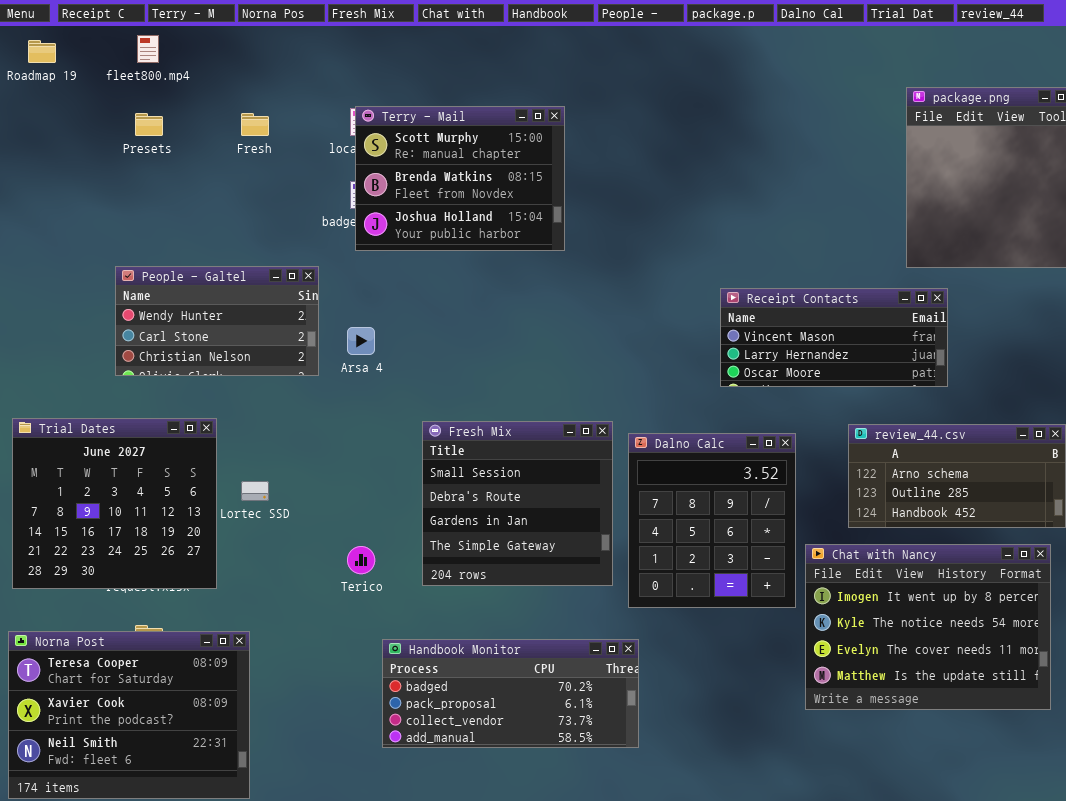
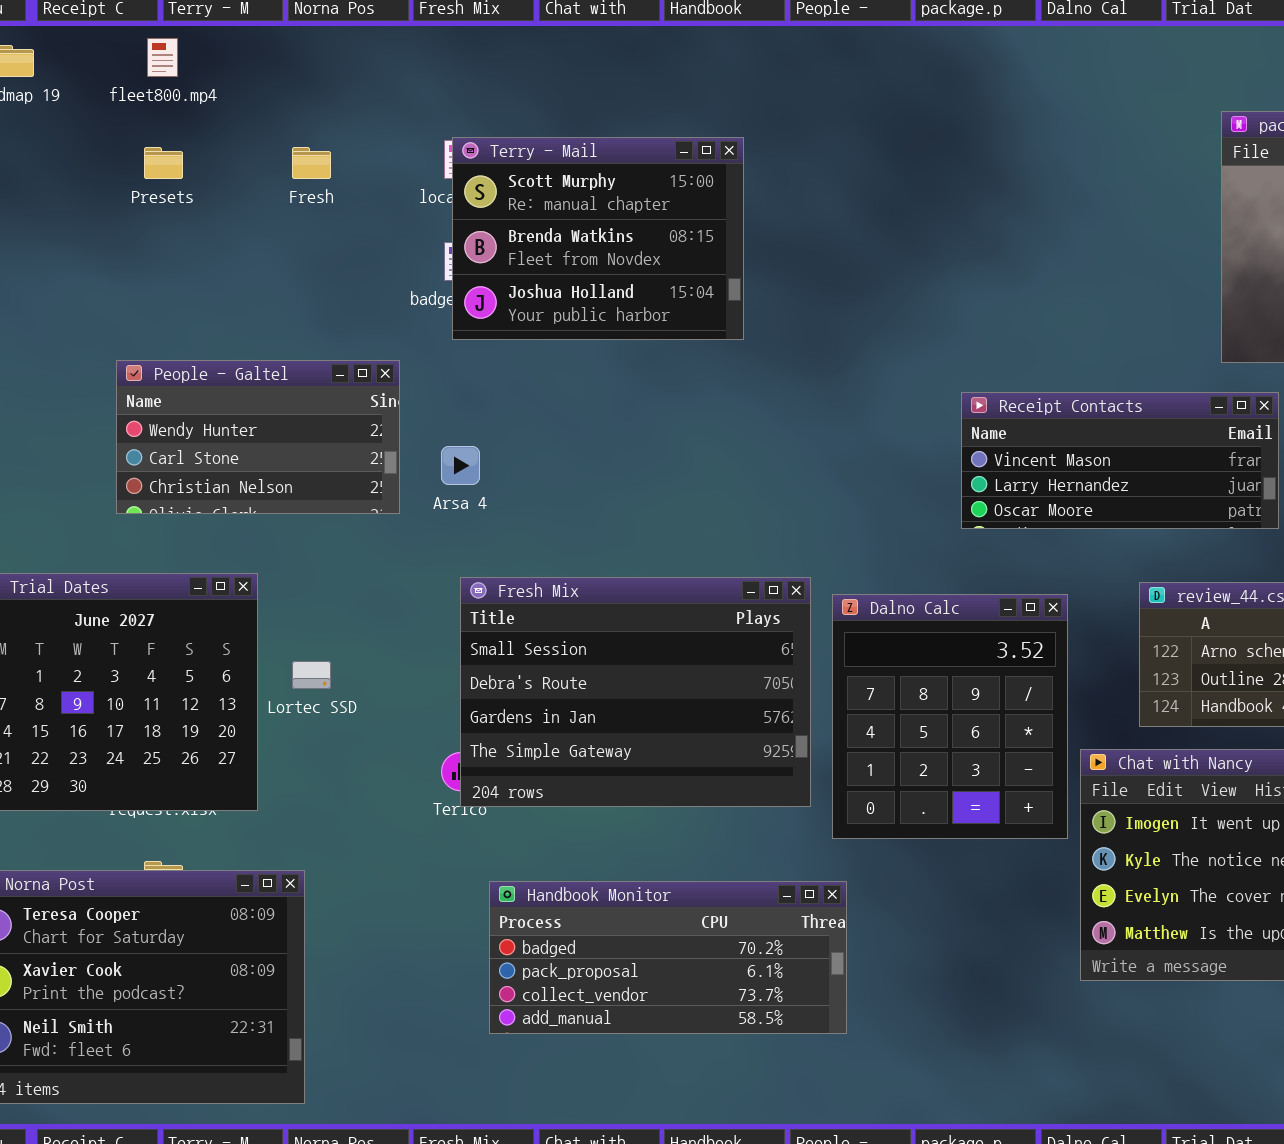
Fresh Mix: [422,421,613,586] -> [460,577,811,807], resized

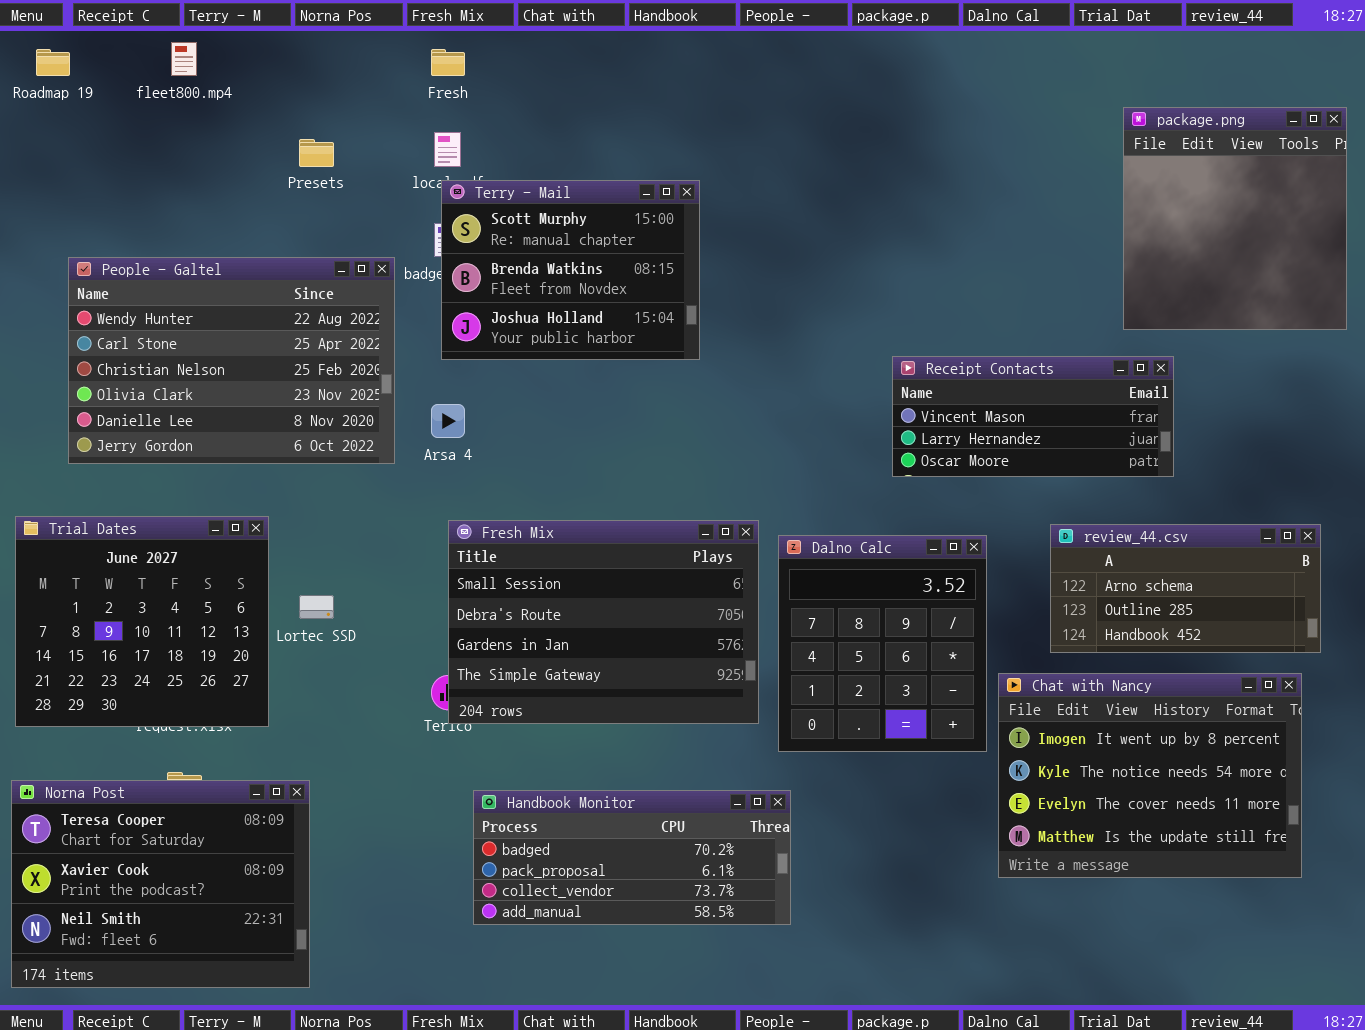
Terry - Mail: [452,137,744,340] -> [441,180,700,360], moved
Presets: [144,147,183,179] -> [299,139,334,167], moved
Fresh: [292,147,331,179] -> [431,49,465,76], moved
People - Galtel: [116,360,400,514] -> [68,257,395,464], resized

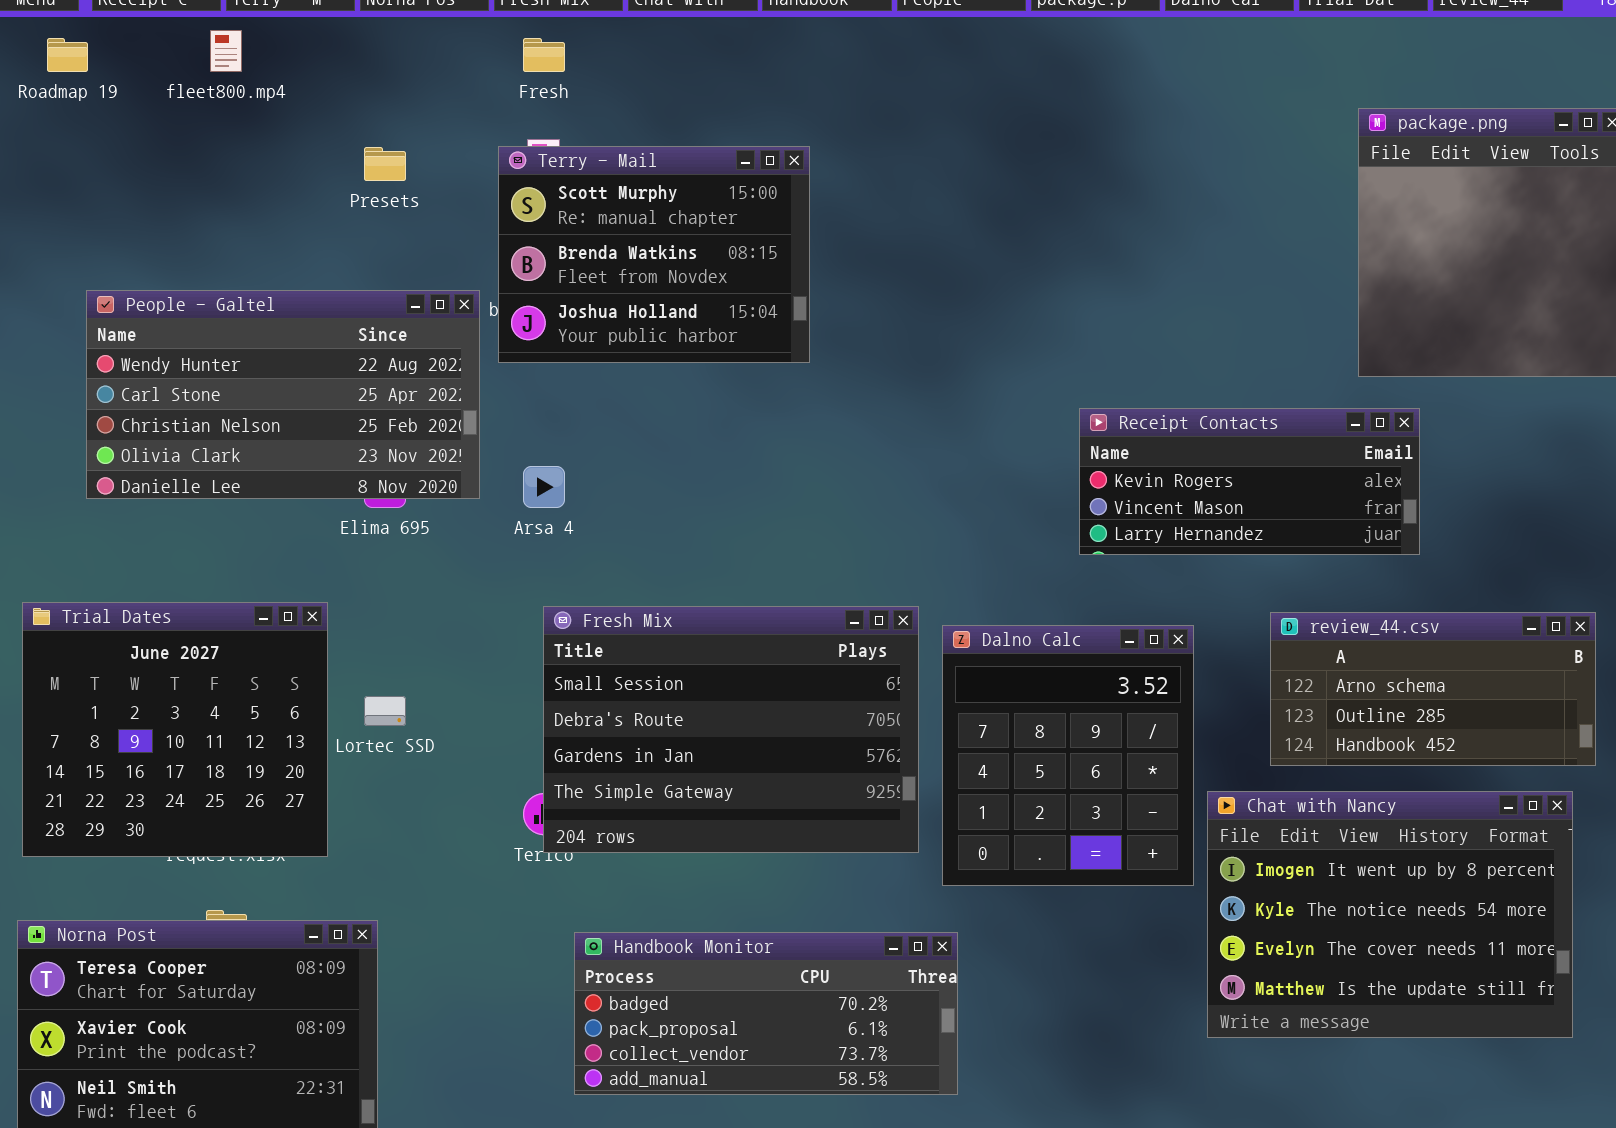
Terry - Mail: [441,180,700,360] -> [498,146,810,363], moved
People - Galtel: [68,257,395,464] -> [86,290,480,499], resized
Receipt Contacts: [892,356,1174,477] -> [1079,408,1420,555], scrolled up 1 row

